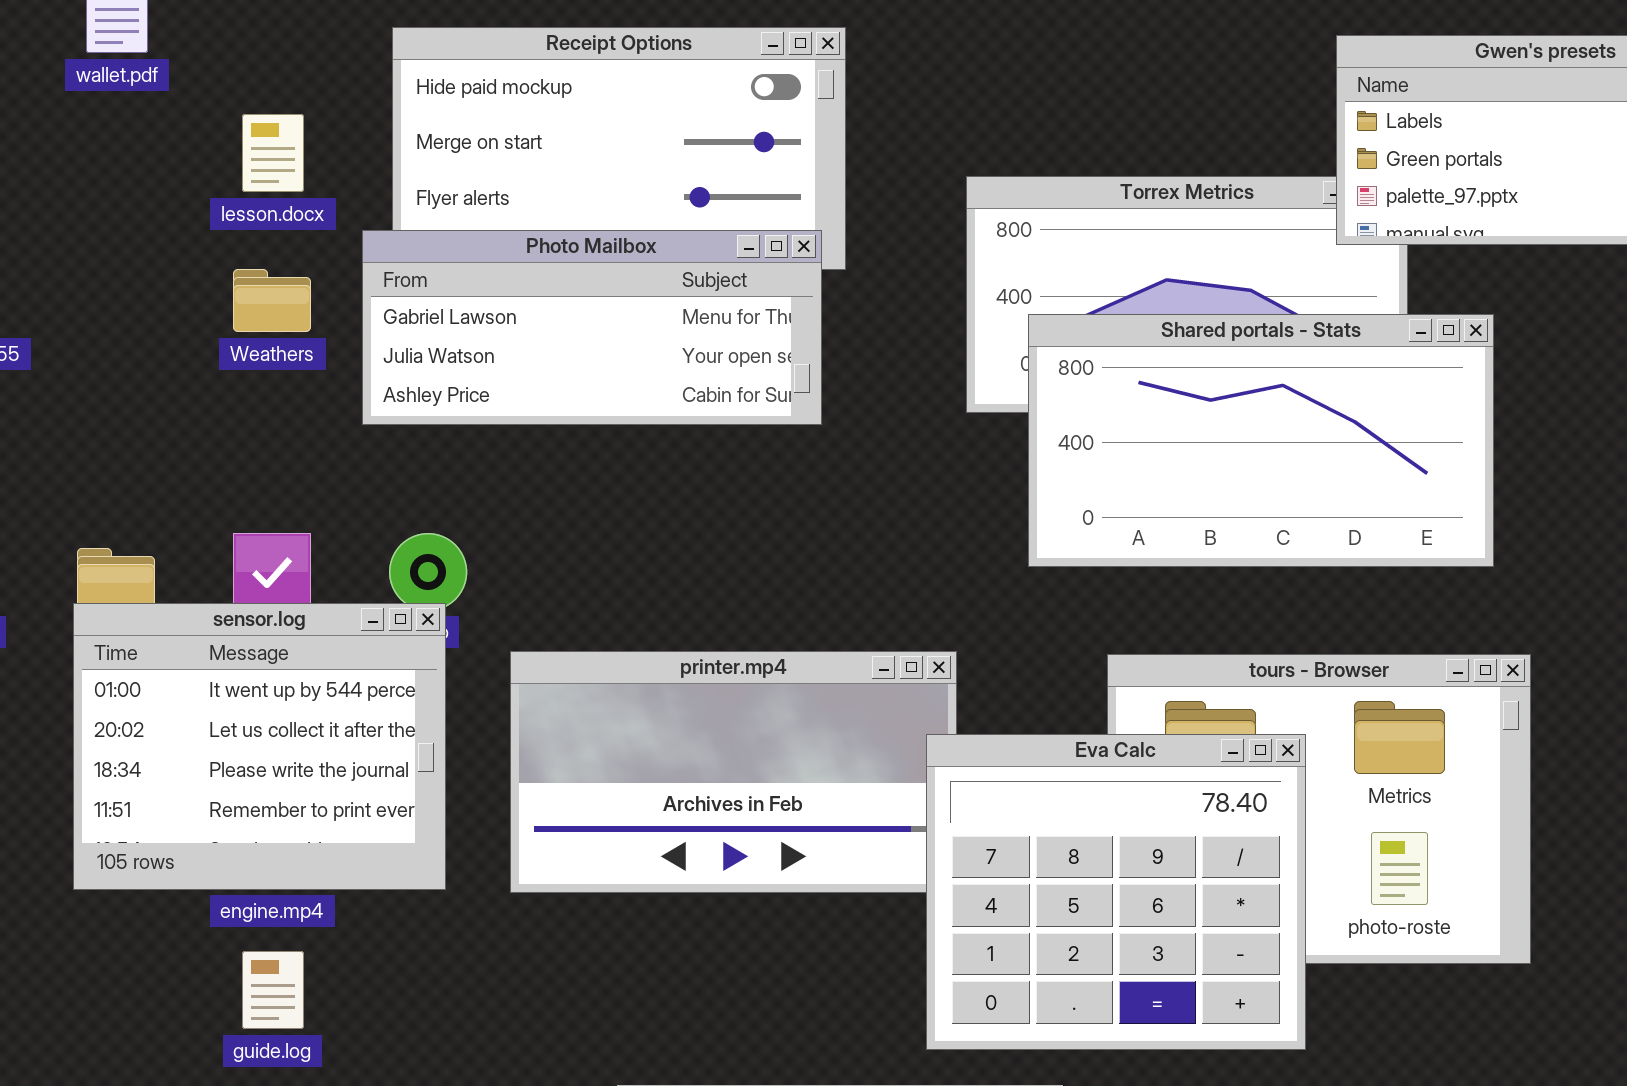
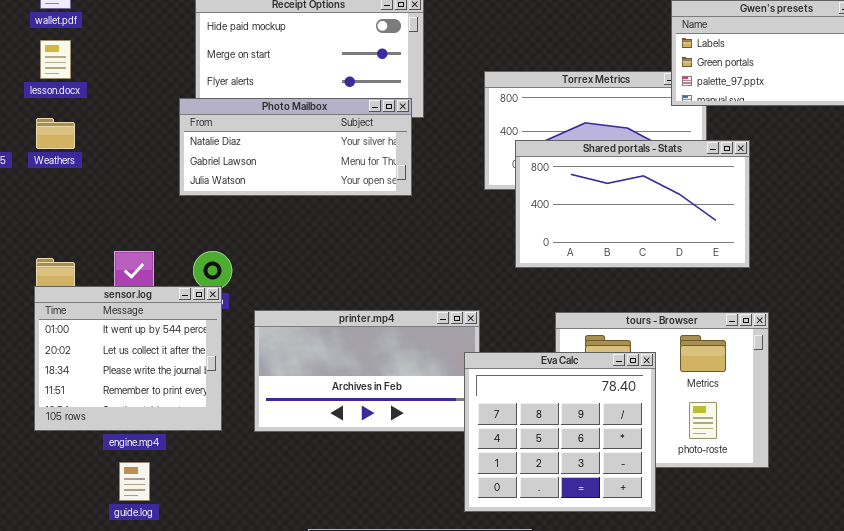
lesson.docx: [242,114,304,192] -> [40,40,71,79], moved
Photo Mailbox: [362,230,822,425] -> [179,98,412,196], scrolled up 1 row
Weathers: [233,269,311,332] -> [36,118,75,149], moved

